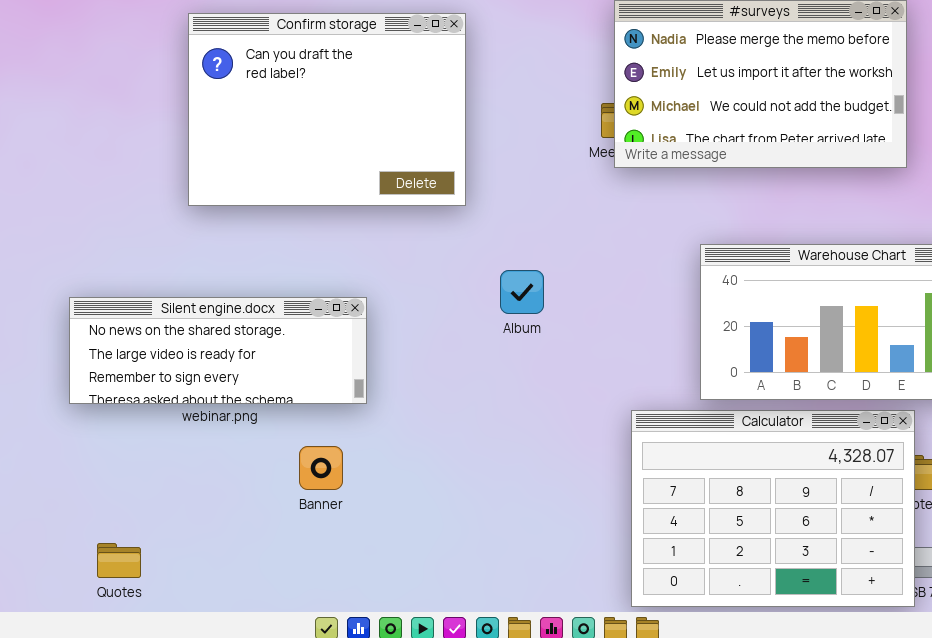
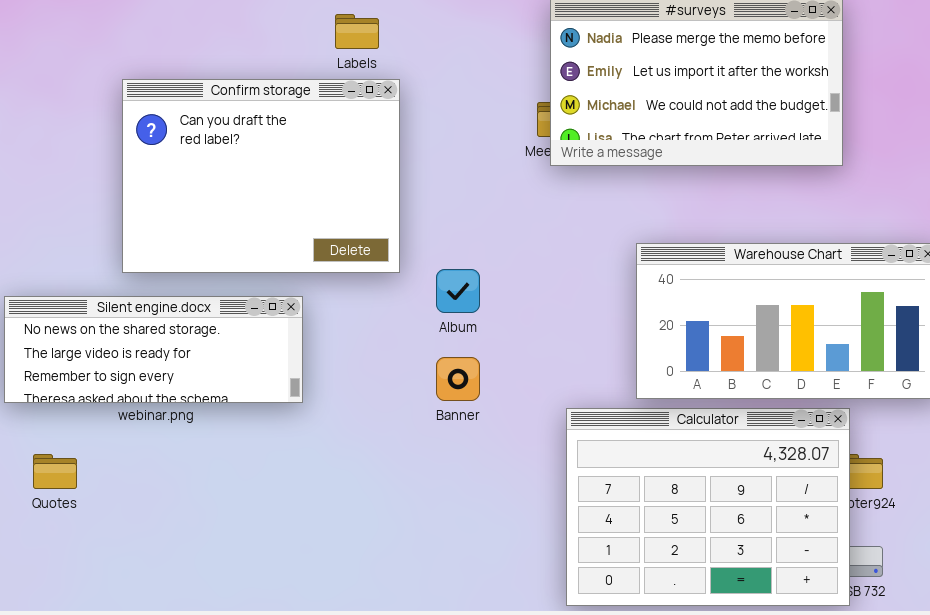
Confirm storage: [188,13,466,206] -> [122,79,400,273], moved
Banner: [299,446,343,490] -> [436,357,480,401], moved
Quotes: [97,543,141,578] -> [33,454,77,489], moved

